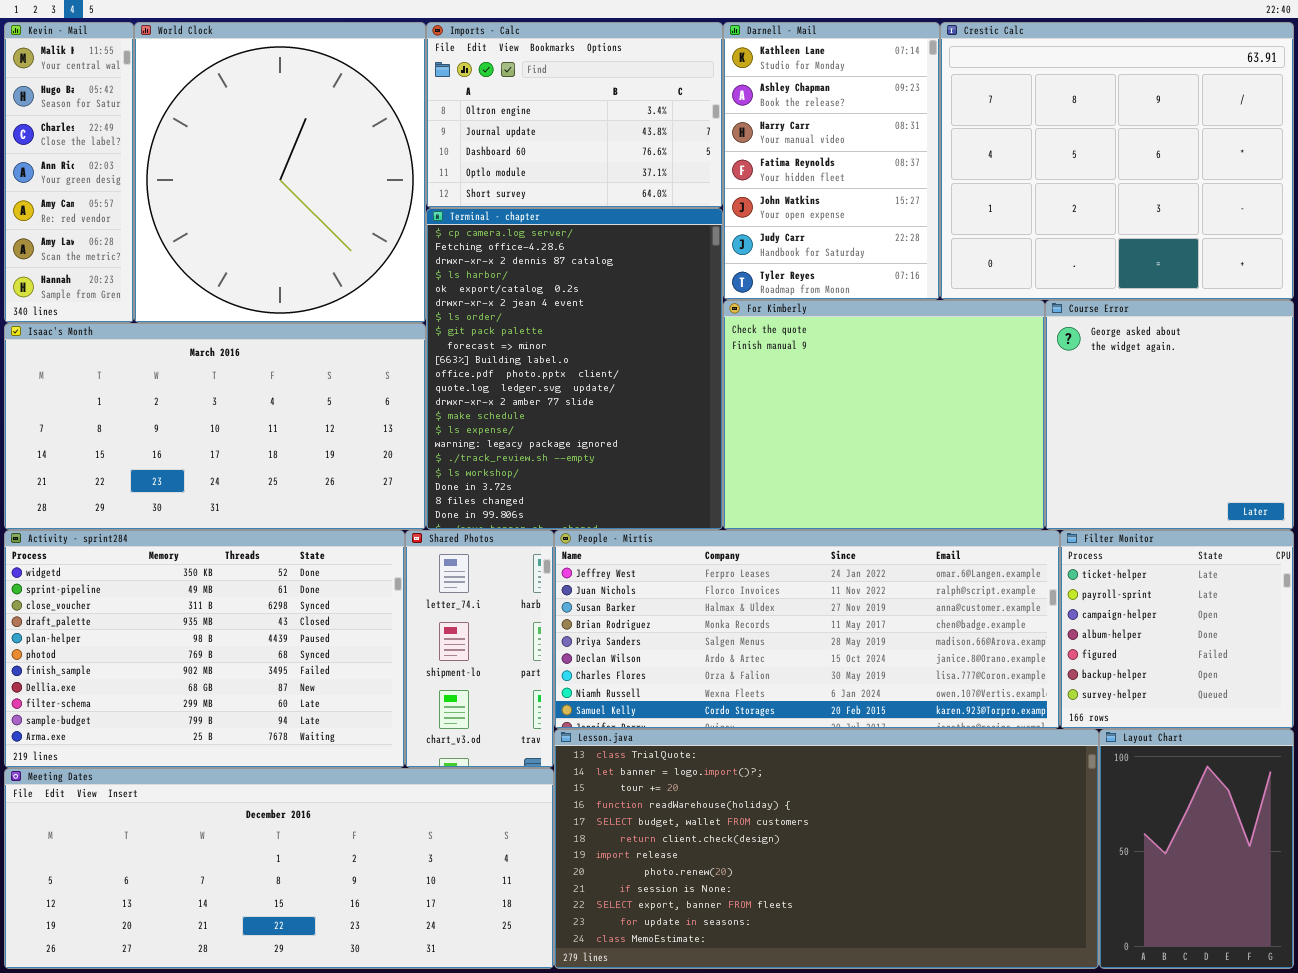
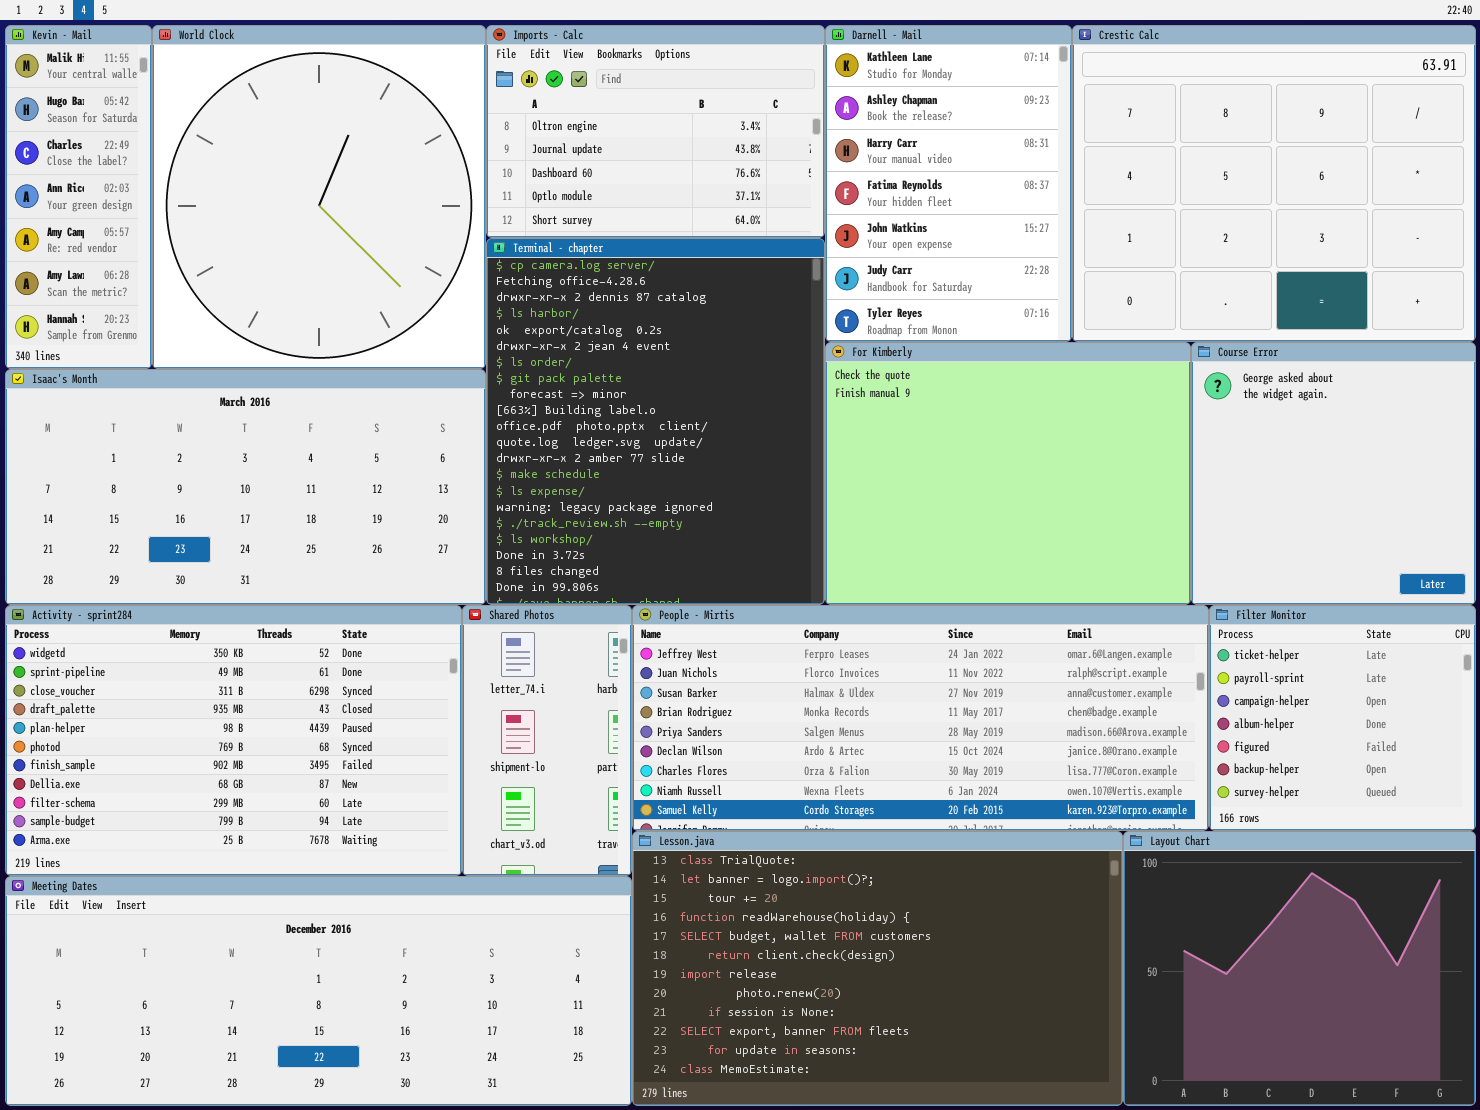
Lesson.java: [554,729,1099,969] -> [632,831,1123,1106], resized
Layout Chart: [1099,729,1294,969] -> [1123,831,1476,1106], resized

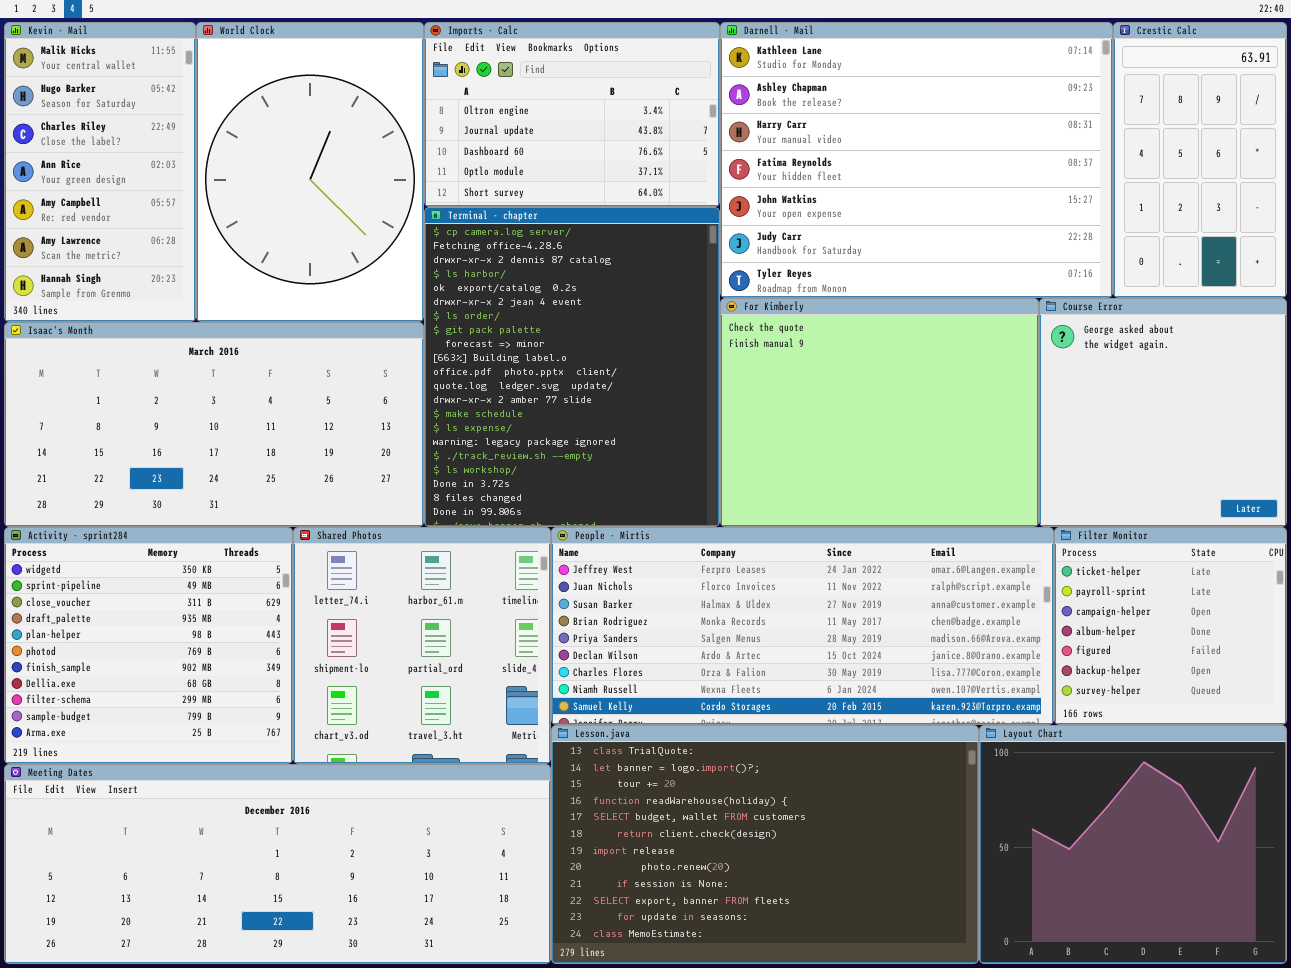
Kevin - Mail: [5,25,152,369] -> [4,22,196,322], resized
World Clock: [152,25,486,369] -> [196,22,424,322], resized
Darnell - Mail: [825,25,1072,342] -> [720,22,1113,298], resized
Crestic Calc: [1072,25,1476,342] -> [1113,22,1287,298], resized
Activity - sprint284: [5,605,462,876] -> [4,527,293,764], resized
Shared Photos: [462,605,632,876] -> [293,527,551,764], resized

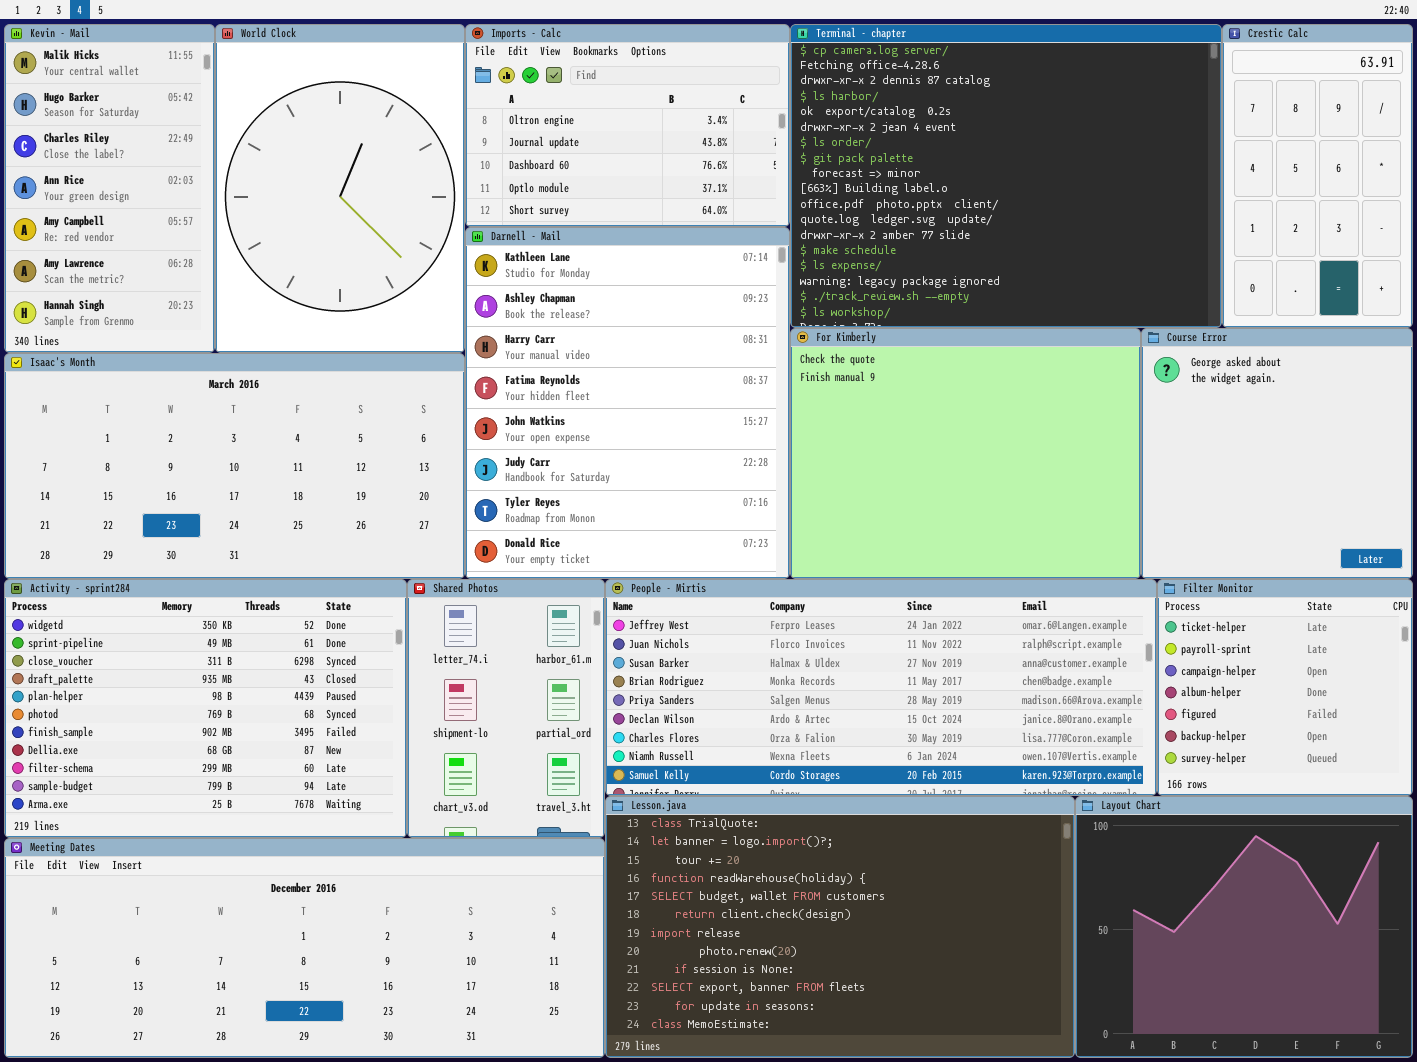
Darnell - Mail: [720,22,1113,298] -> [465,227,790,579], moved, resized
Terminal - chapter: [424,207,720,527] -> [790,24,1222,328], moved, resized
Activity - sprint284: [4,527,293,764] -> [4,579,407,838], resized
Shared Photos: [293,527,551,764] -> [407,579,605,838], resized

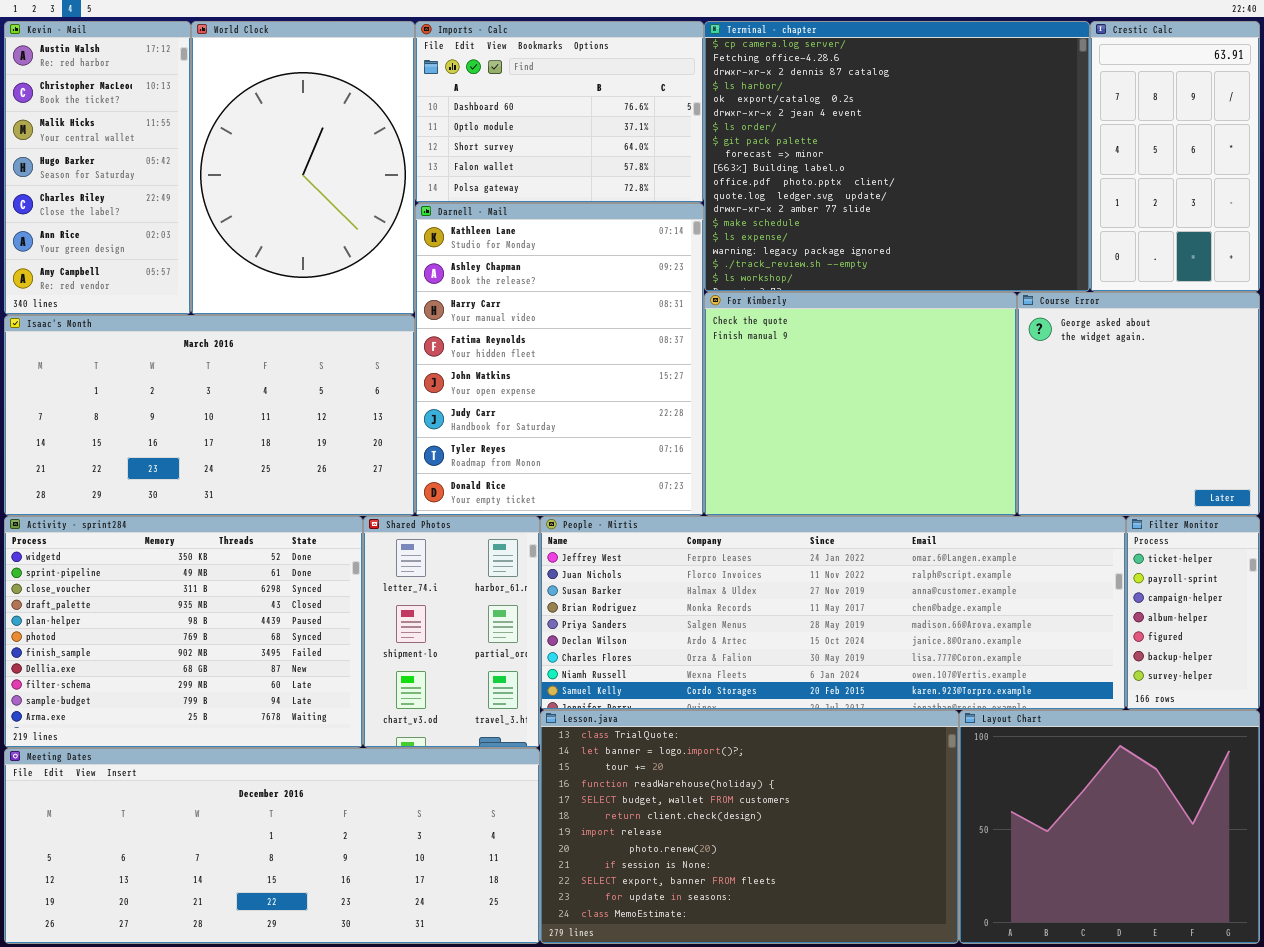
Kevin - Mail: [4,24,215,353] -> [4,21,191,315], scrolled up 2 rows
Imports - Calc: [465,24,790,227] -> [415,21,704,203], scrolled down 2 rows
People - Mirtis: [605,579,1157,796] -> [540,516,1126,710], resized
Filter Monitor: [1157,579,1413,796] -> [1126,516,1260,710], resized

